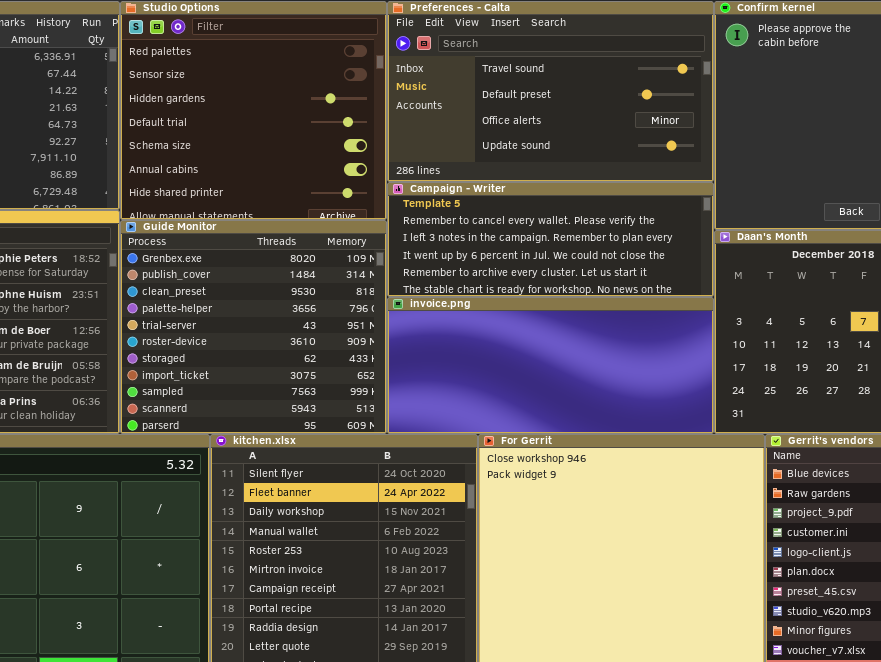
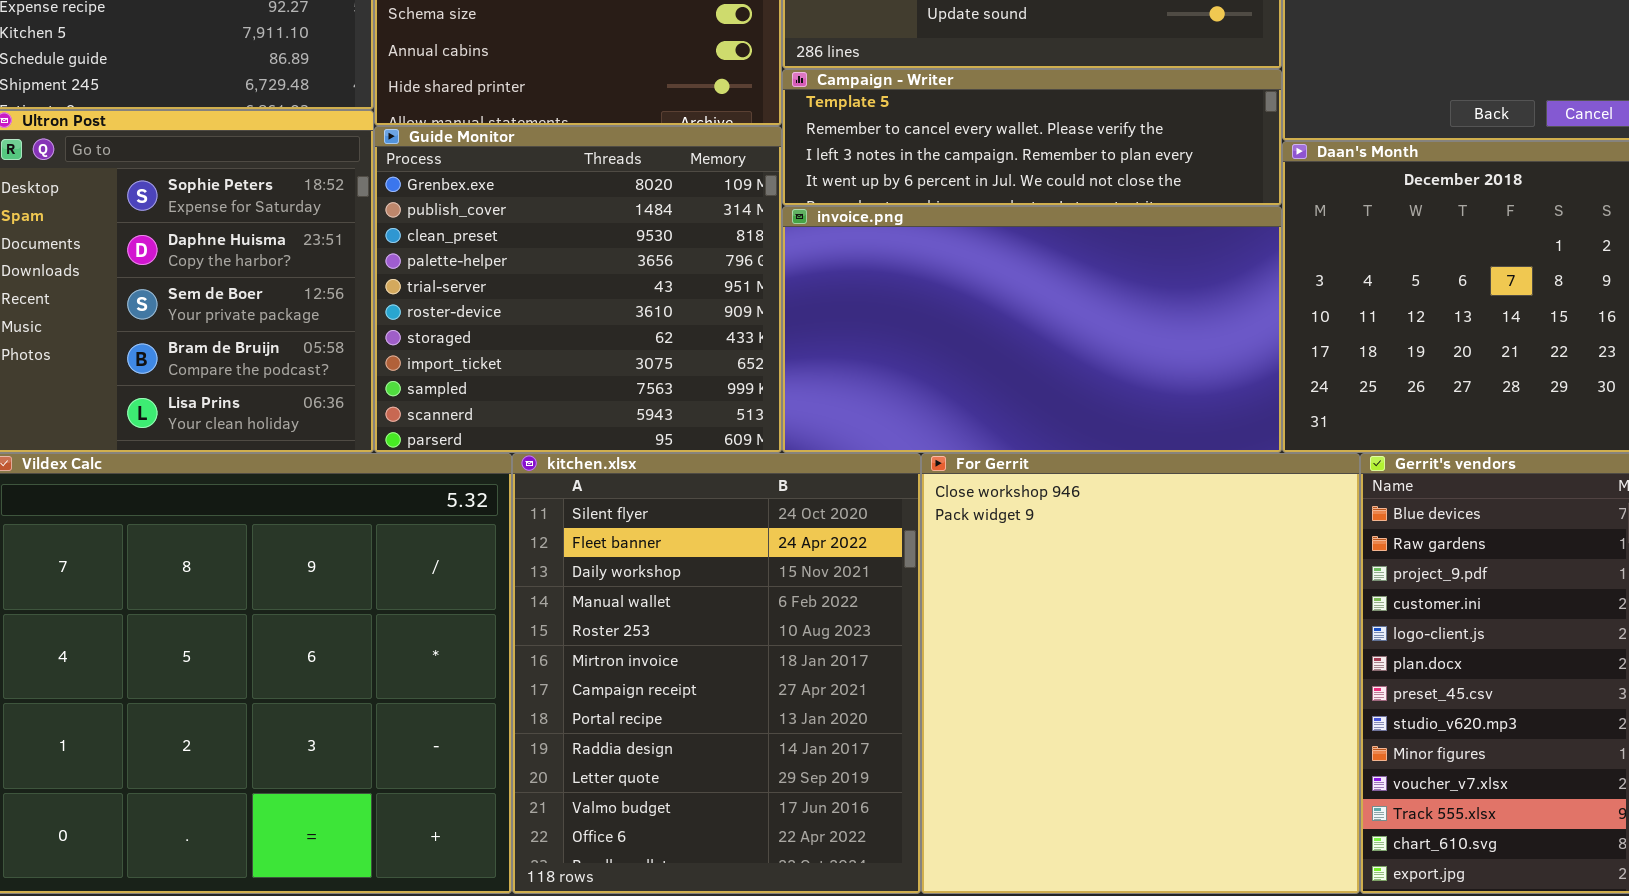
Campaign - Writer: [387,182,714,297] -> [782,69,1282,206], resized
invoice.png: [387,297,714,434] -> [782,206,1282,453], resized

